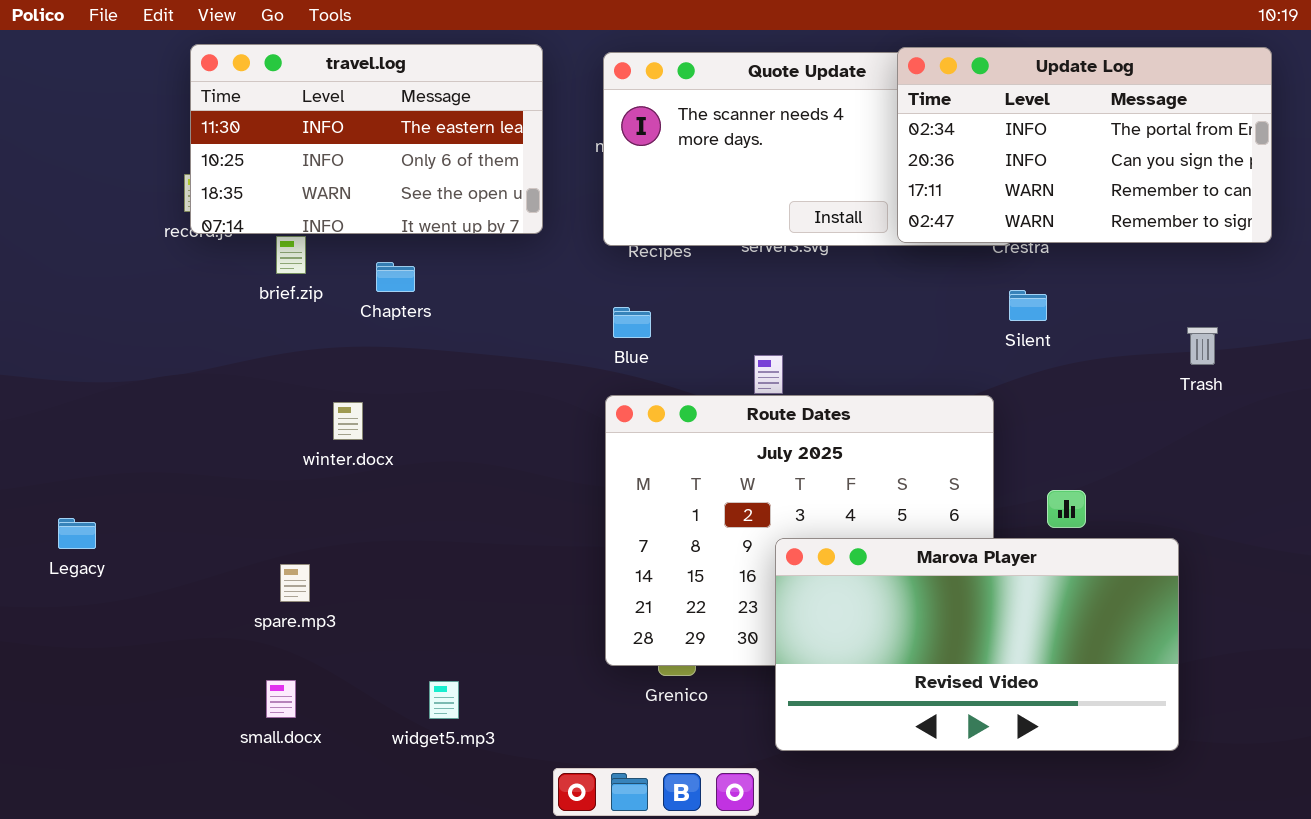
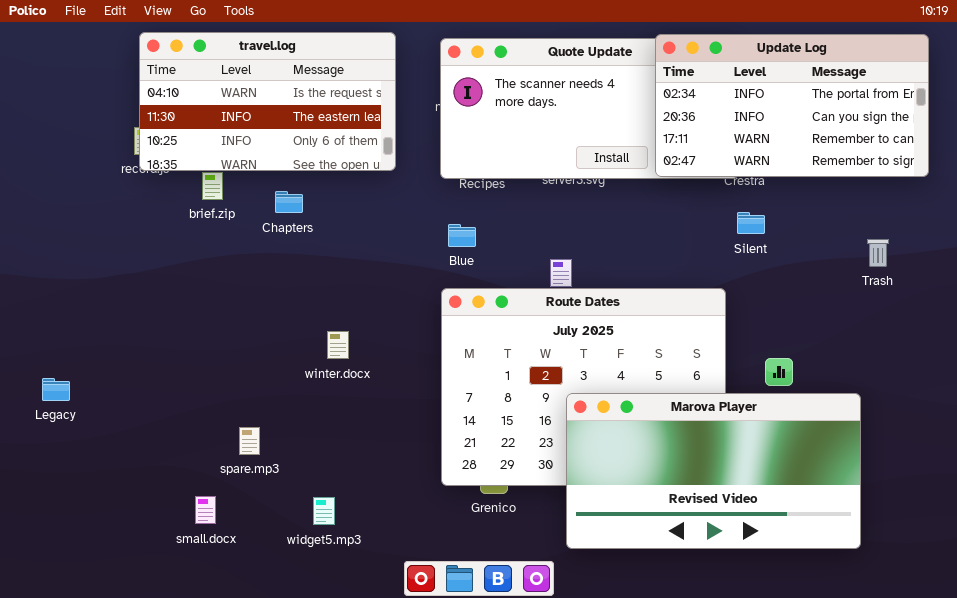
travel.log: [190,44,543,234] -> [139,32,396,171], scrolled up 1 row
winter.docx: [333,402,363,440] -> [327,331,349,359], moved
spare.mp3: [280,564,310,602] -> [239,427,260,455], moved

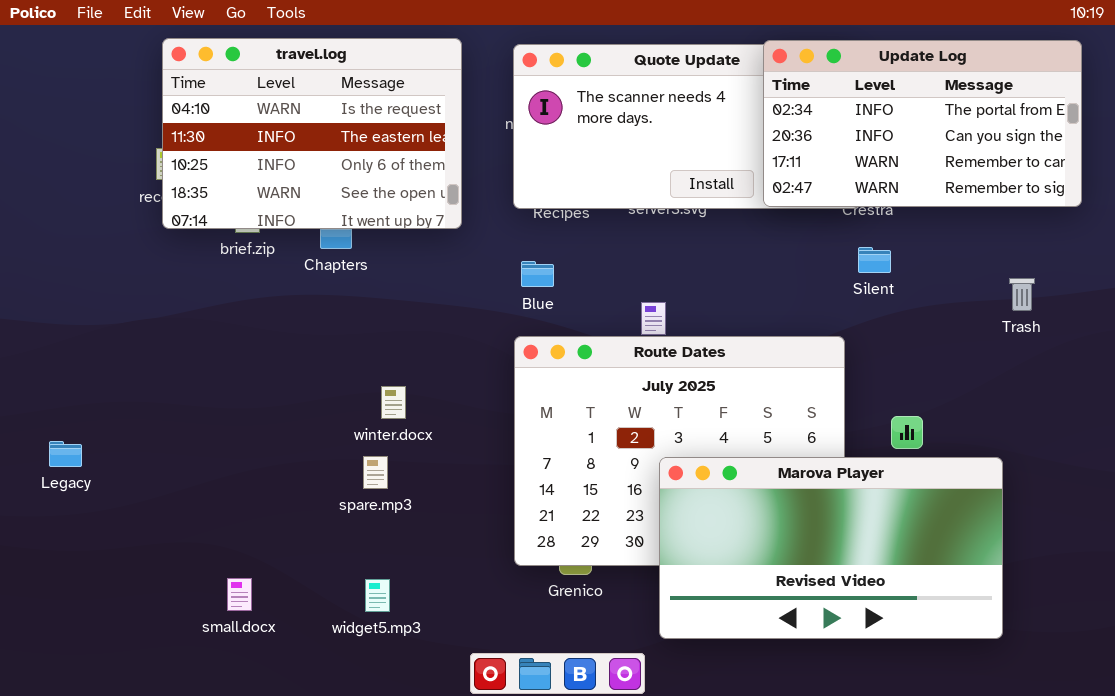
travel.log: [139,32,396,171] -> [162,38,462,229], resized
spare.mp3: [239,427,260,455] -> [363,456,388,489], moved

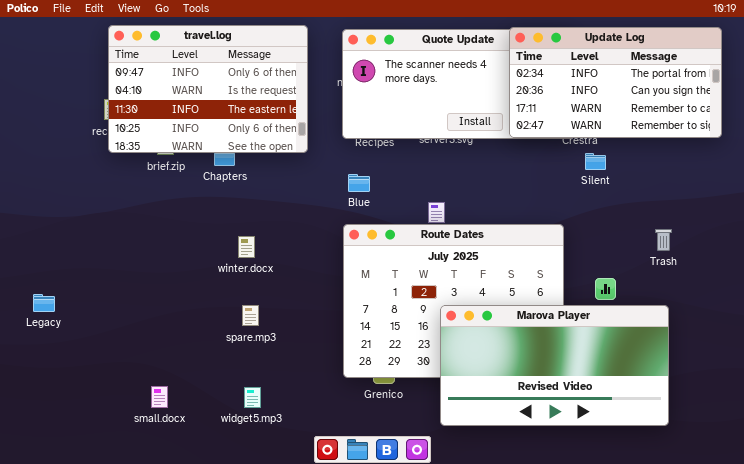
travel.log: [162,38,462,229] -> [108,25,308,153], scrolled up 1 row
Silent: [858,247,891,273] -> [585,153,606,170], moved
Trash: [1009,278,1035,311] -> [655,229,672,251], moved
winter.docx: [381,386,406,419] -> [238,236,255,258], moved

